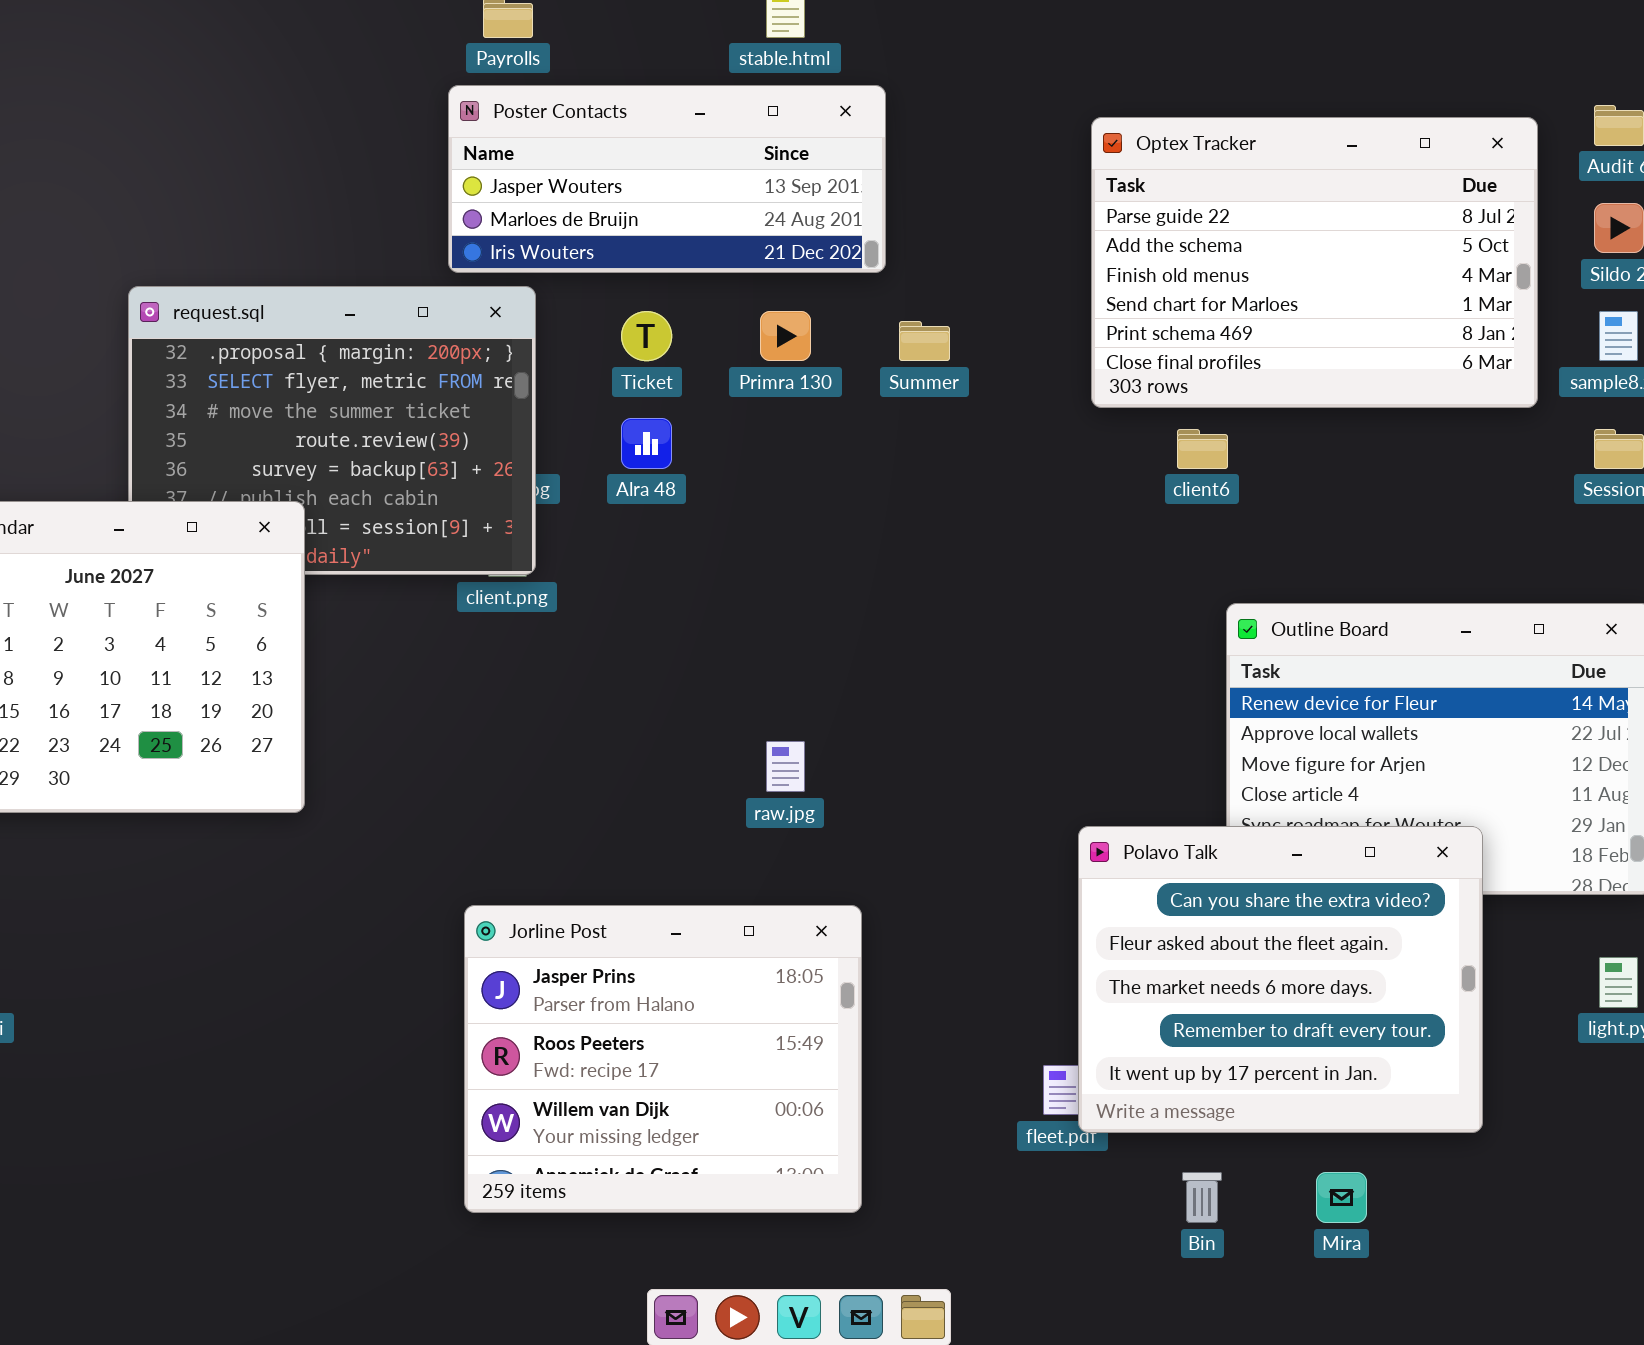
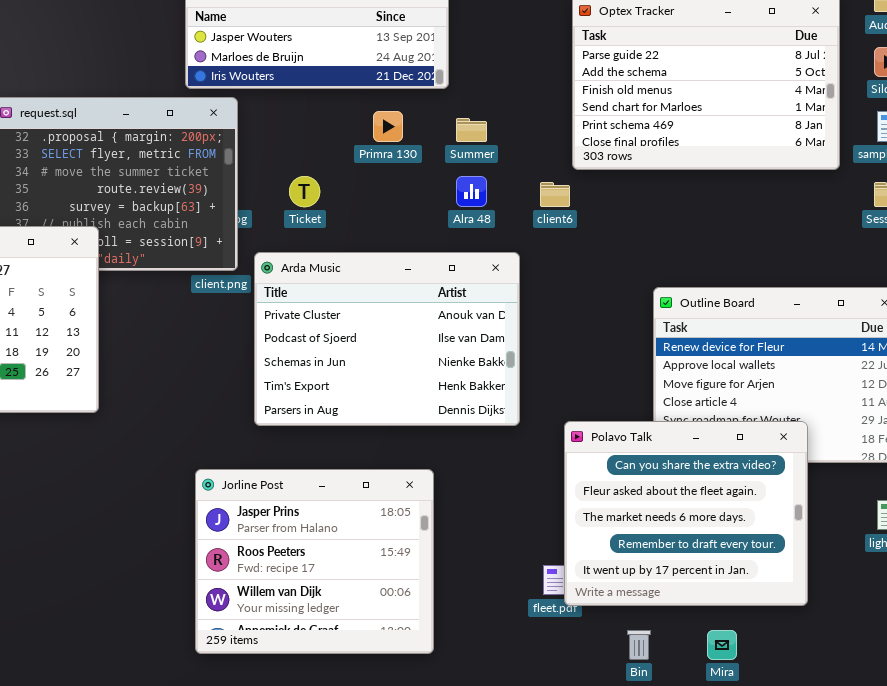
Ticket: [621,311,672,361] -> [289,176,320,207], moved
Alra 48: [621,418,672,469] -> [456,176,487,207], moved
client6: [1177,429,1228,469] -> [540,182,570,207], moved
Arda Music: none -> [254,252,520,426], opened

